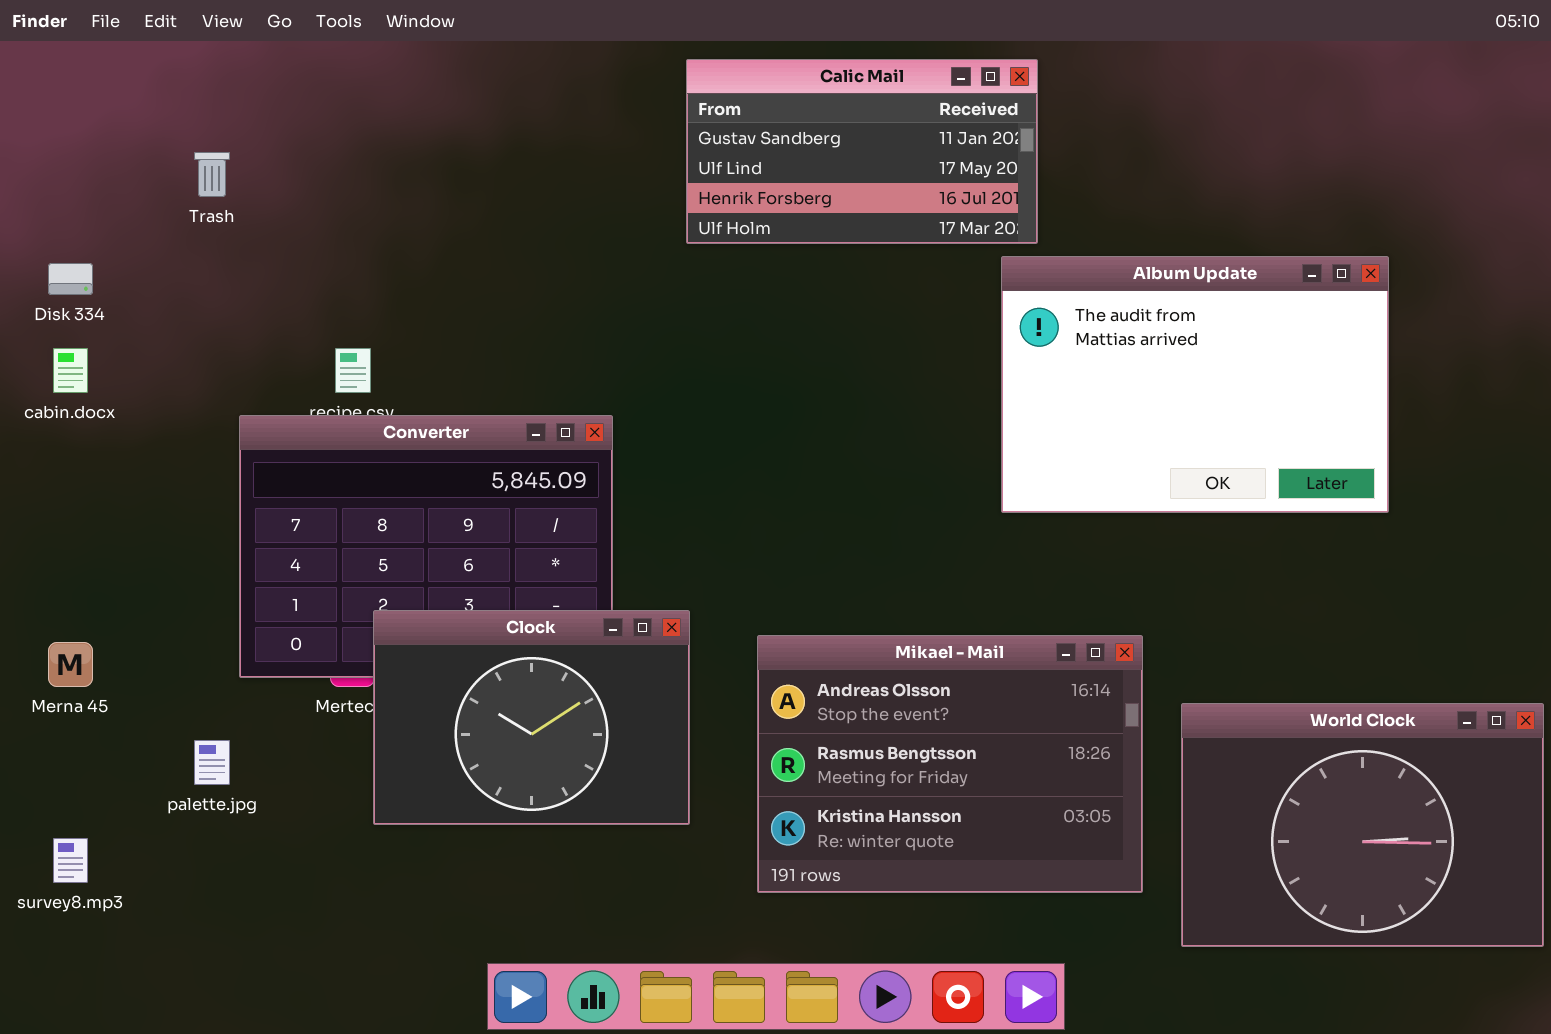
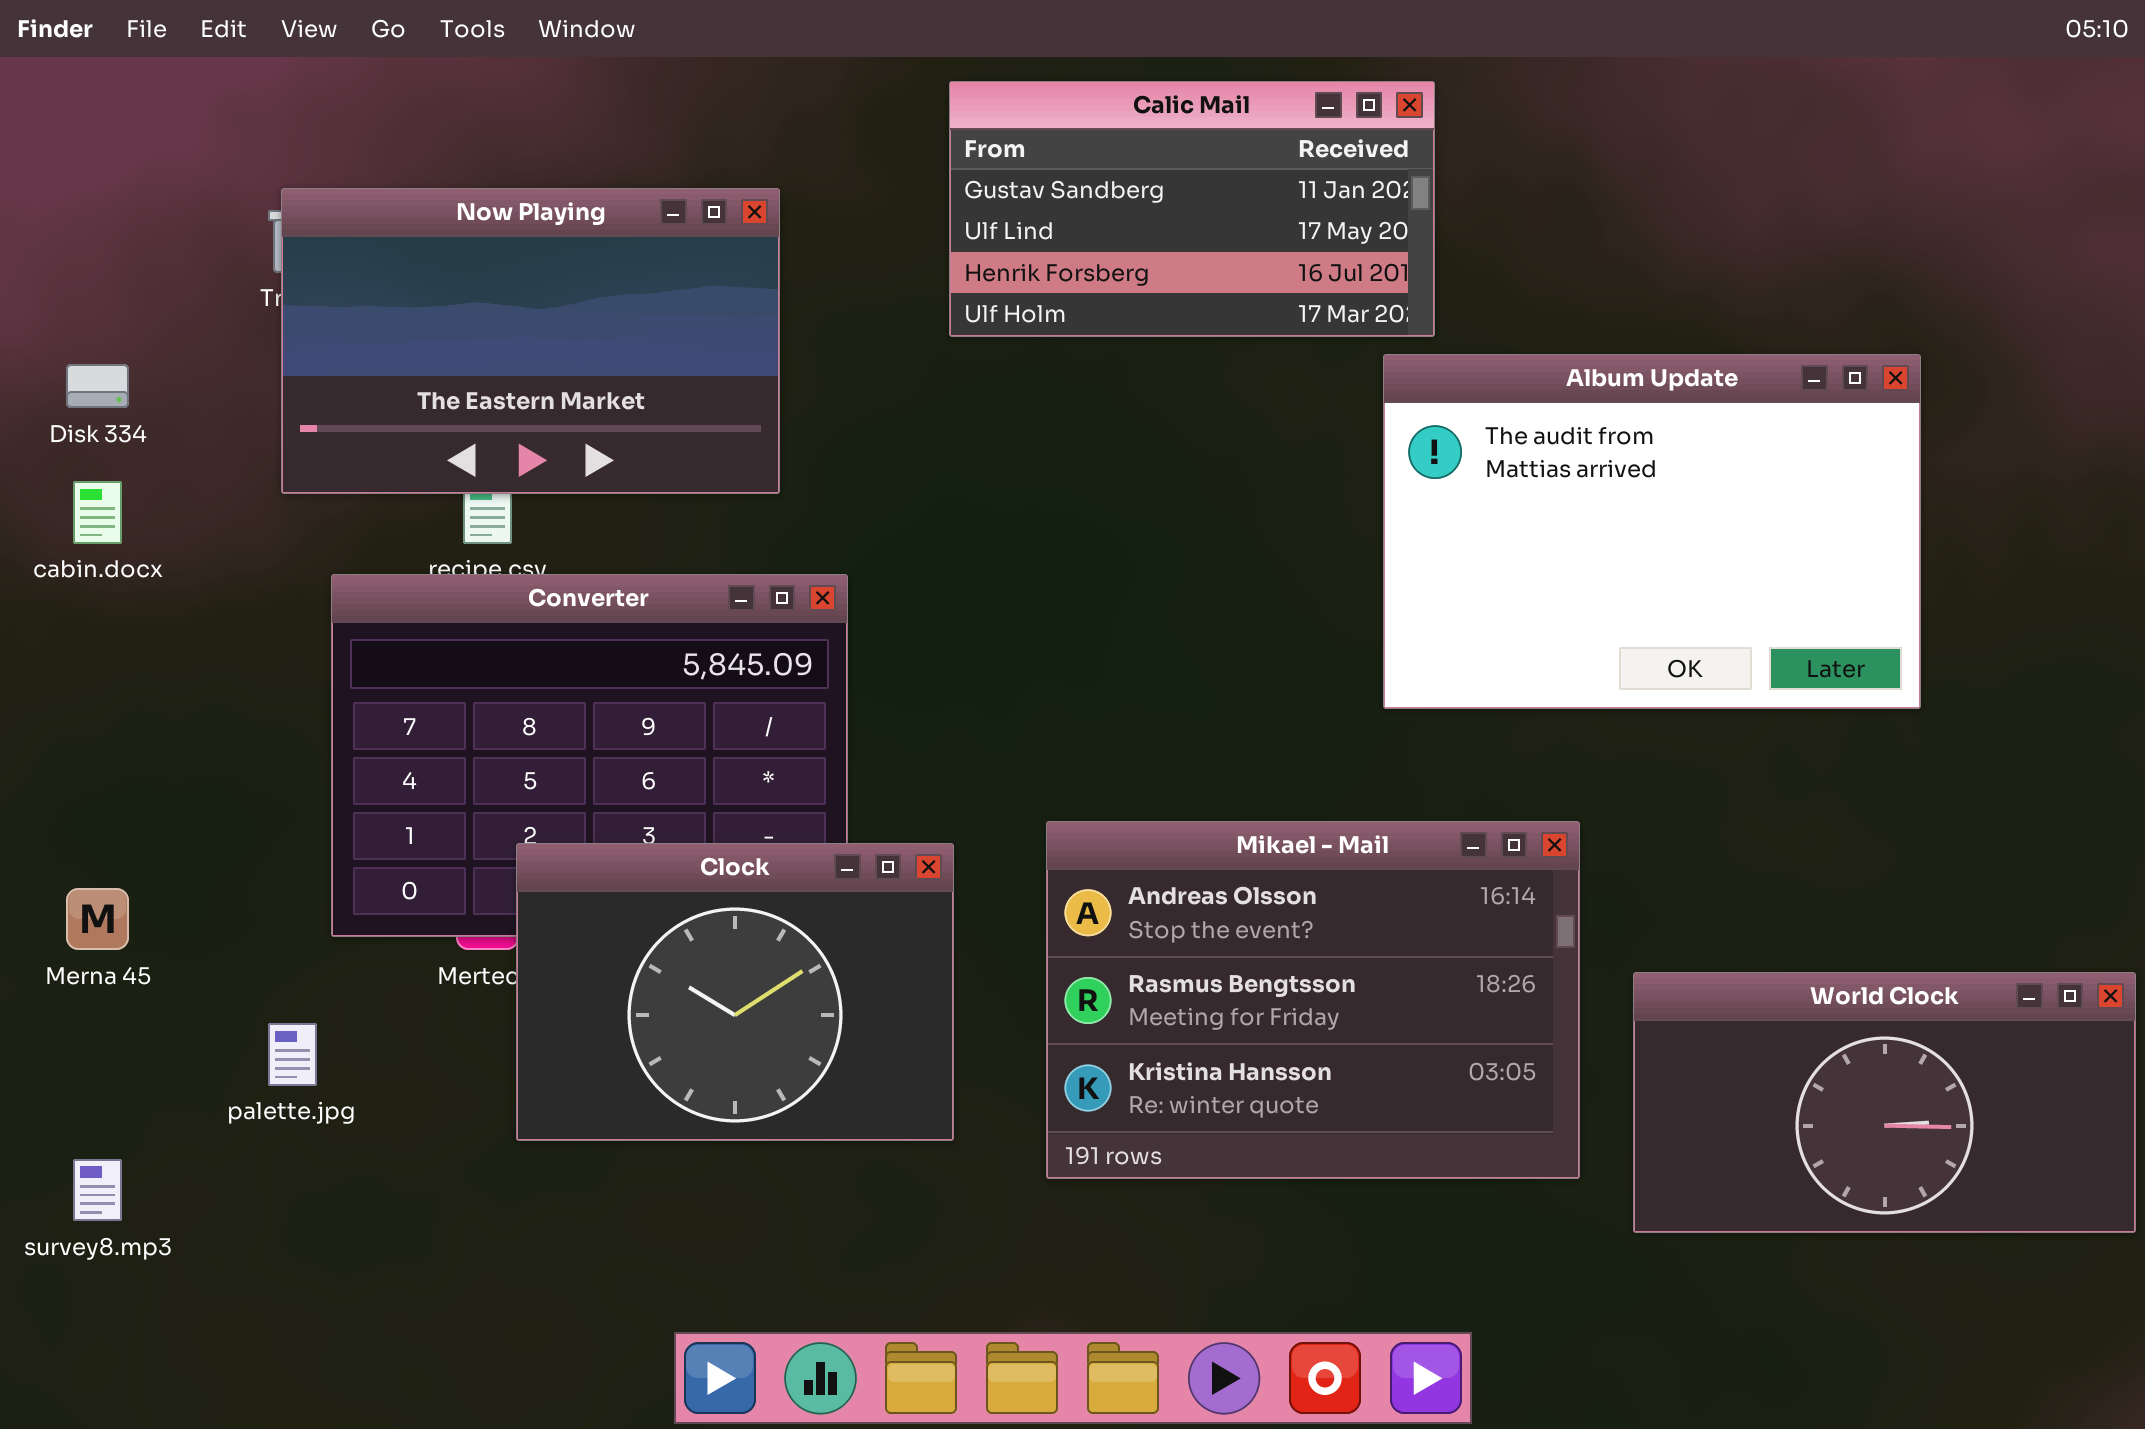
Now Playing: none -> [281,188,780,494], opened
Mikael - Mail: [757,635,1143,893] -> [1046,821,1580,1179], moved
World Clock: [1181,703,1544,947] -> [1633,972,2136,1233], resized

